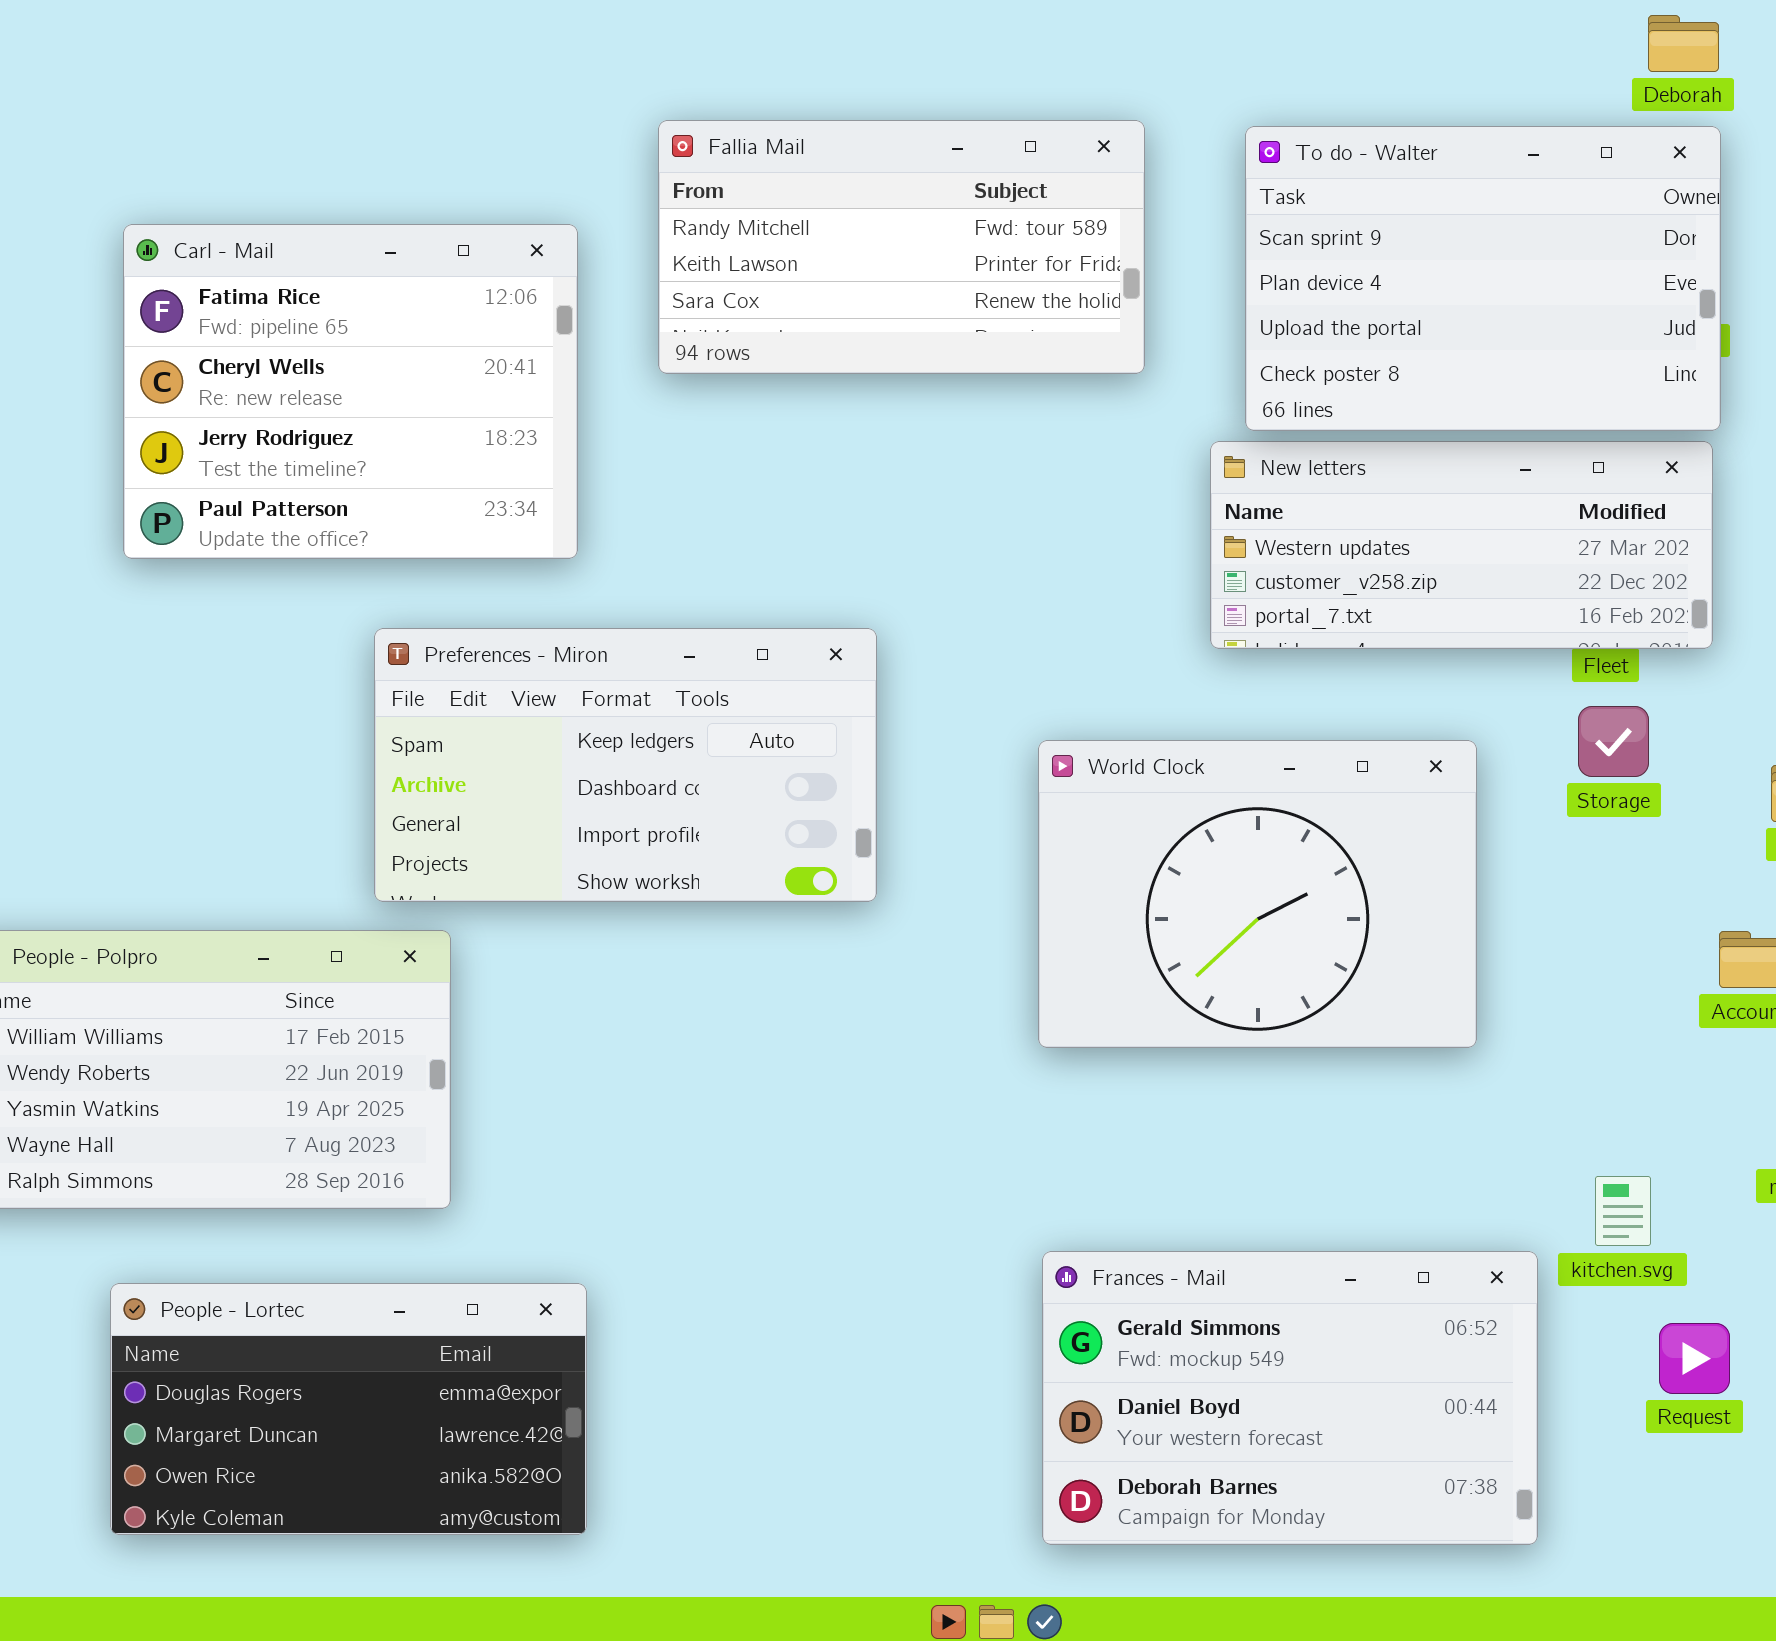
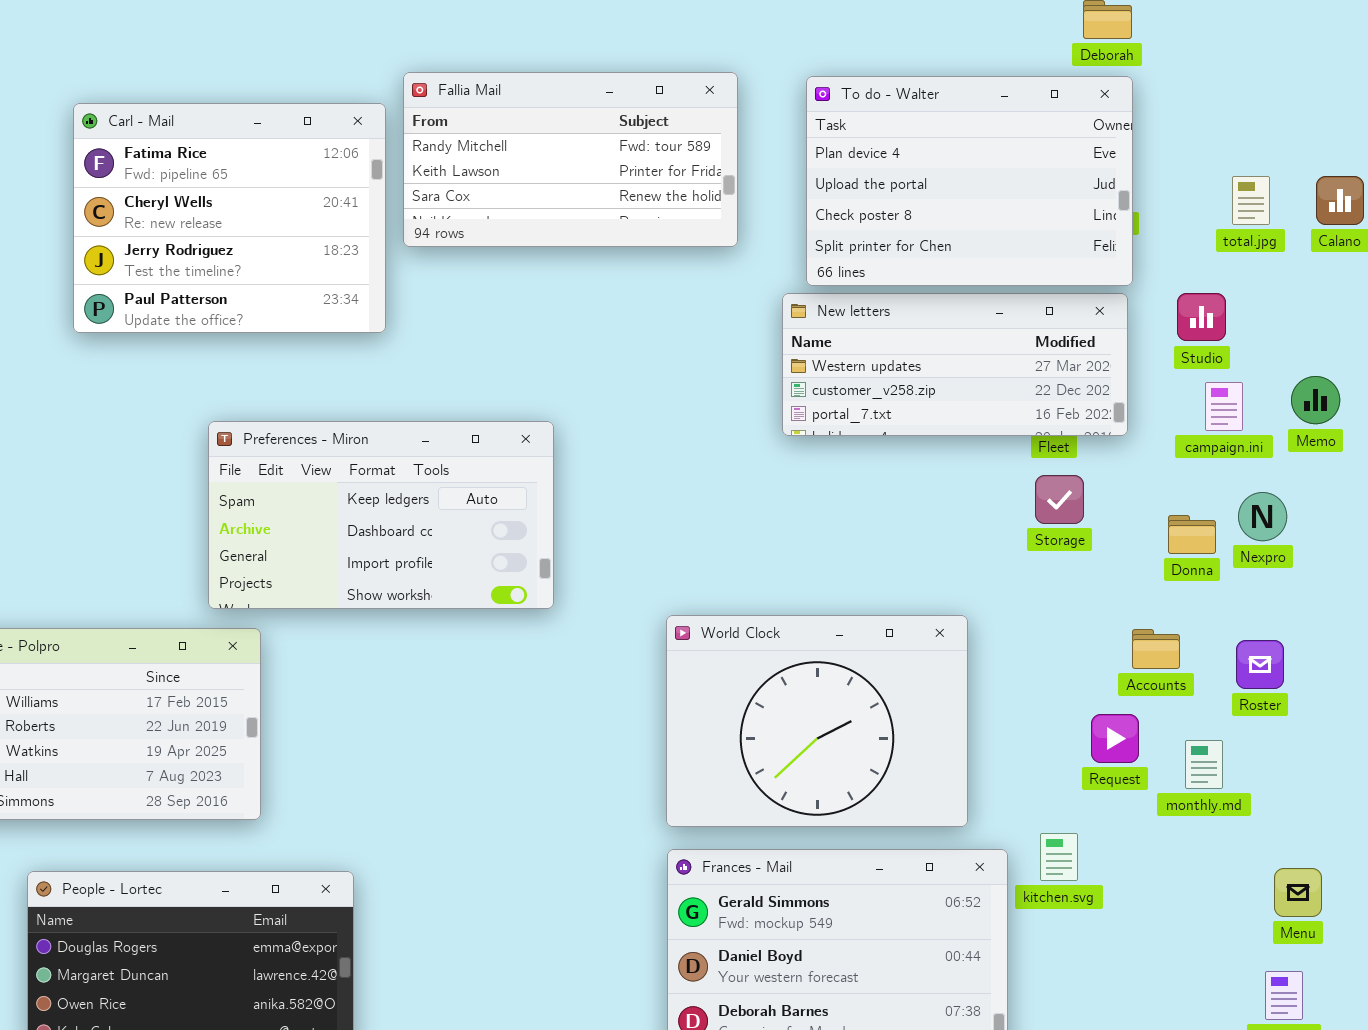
To do - Walter: [1245,126,1721,431] -> [806,76,1133,286], scrolled down 1 row
Carl - Mail: [123,224,578,559] -> [73,103,386,333], moved
World Clock: [1038,740,1477,1048] -> [666,615,968,827], moved
kitchen.svg: [1595,1176,1651,1246] -> [1040,833,1078,881], moved
Request: [1659,1323,1730,1394] -> [1091,714,1139,763], moved

